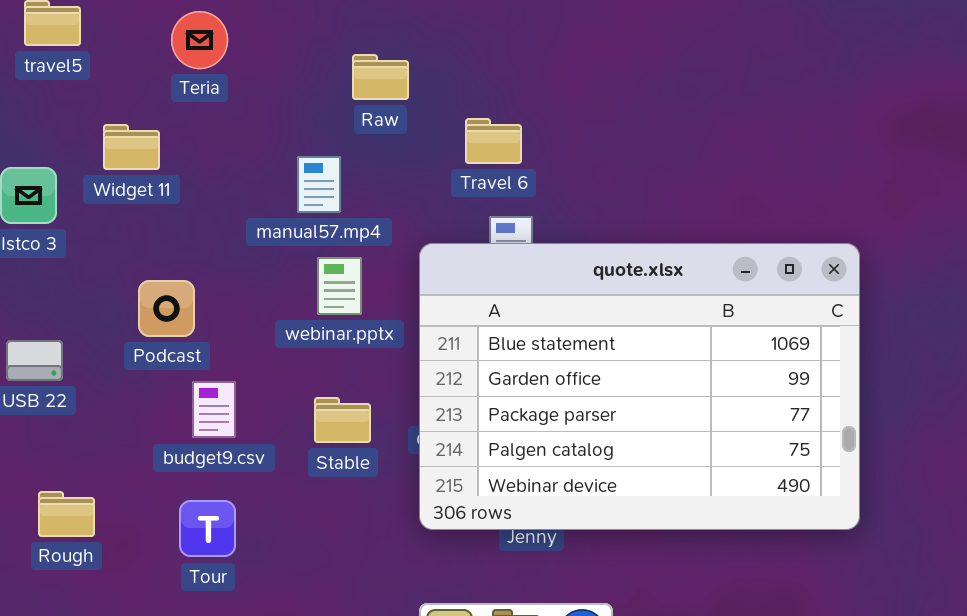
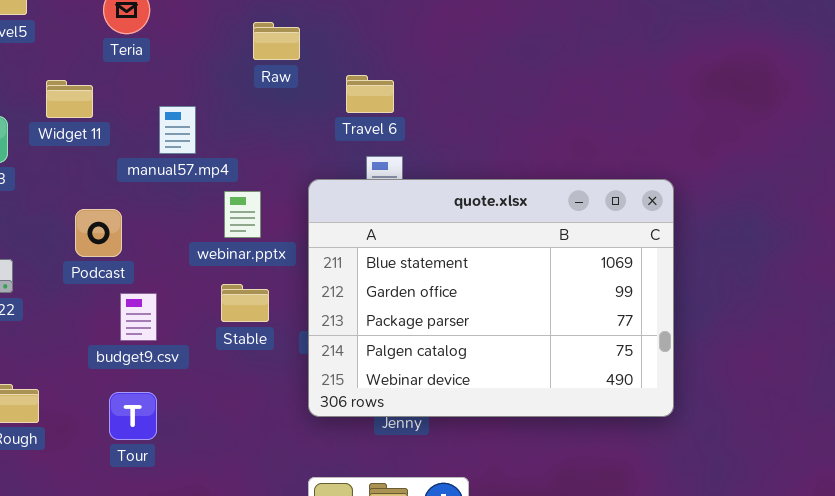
manual57.mp4: [297,156,341,213] -> [159,106,196,154], moved
Stable: [314,397,371,443] -> [221,284,269,322], moved

